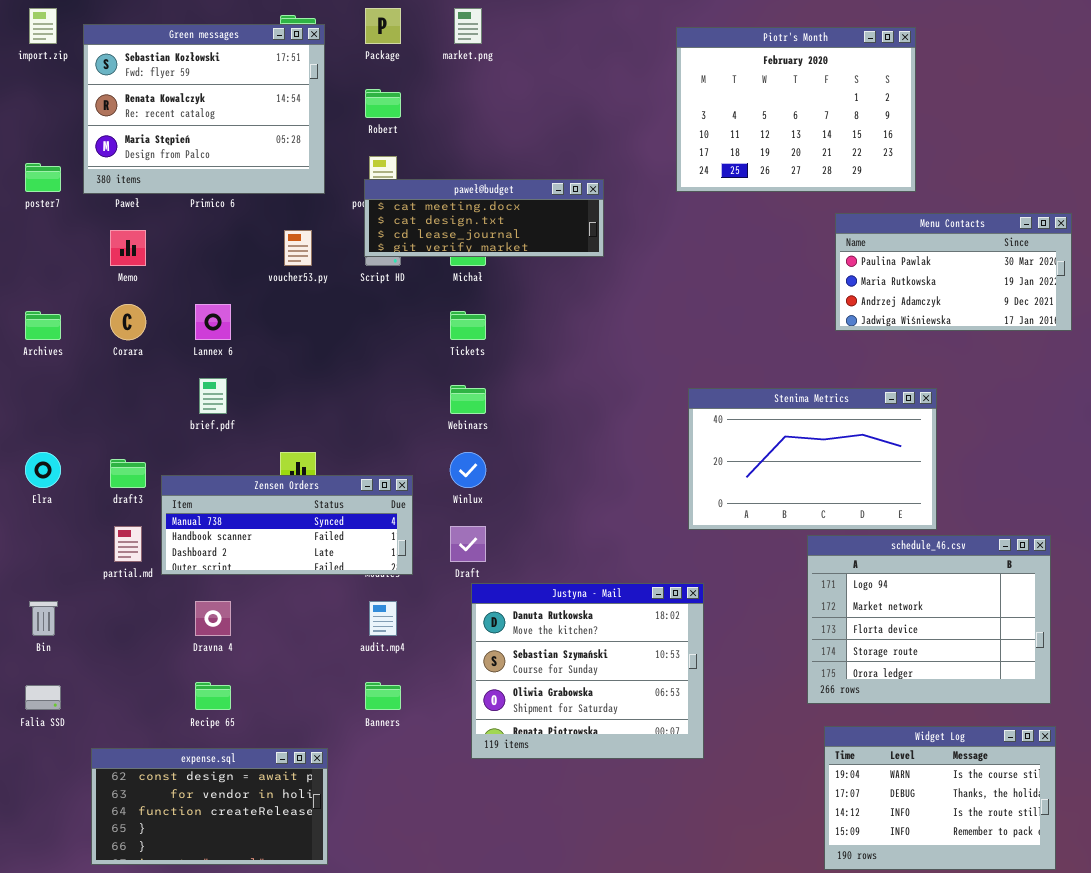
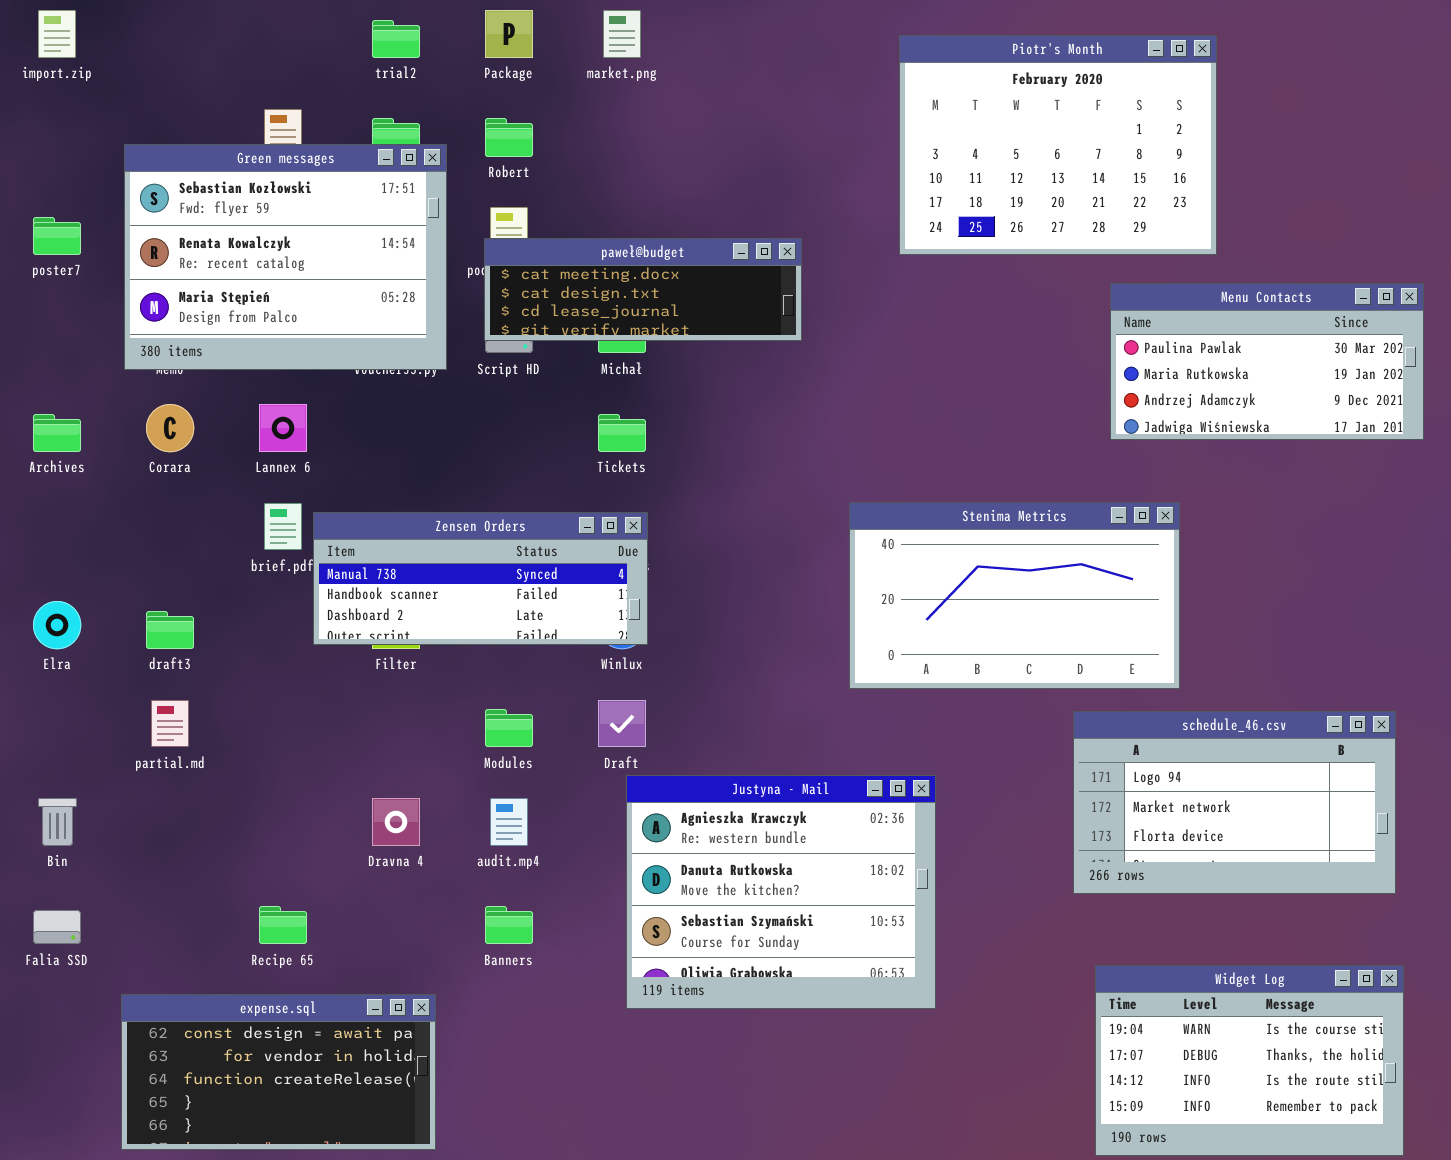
Green messages: [83,24,325,194] -> [124,144,447,370], moved
Stenima Metrics: [688,388,937,530] -> [849,502,1180,689], moved
Zensen Orders: [161,475,413,575] -> [313,512,648,645], moved
schedule_46.csv: [807,535,1051,704] -> [1073,711,1396,894], resized
Justyna - Mail: [471,583,704,759] -> [626,775,936,1009], scrolled up 1 row
Dravna 4: [195,601,231,636] -> [372,798,420,846], moved

